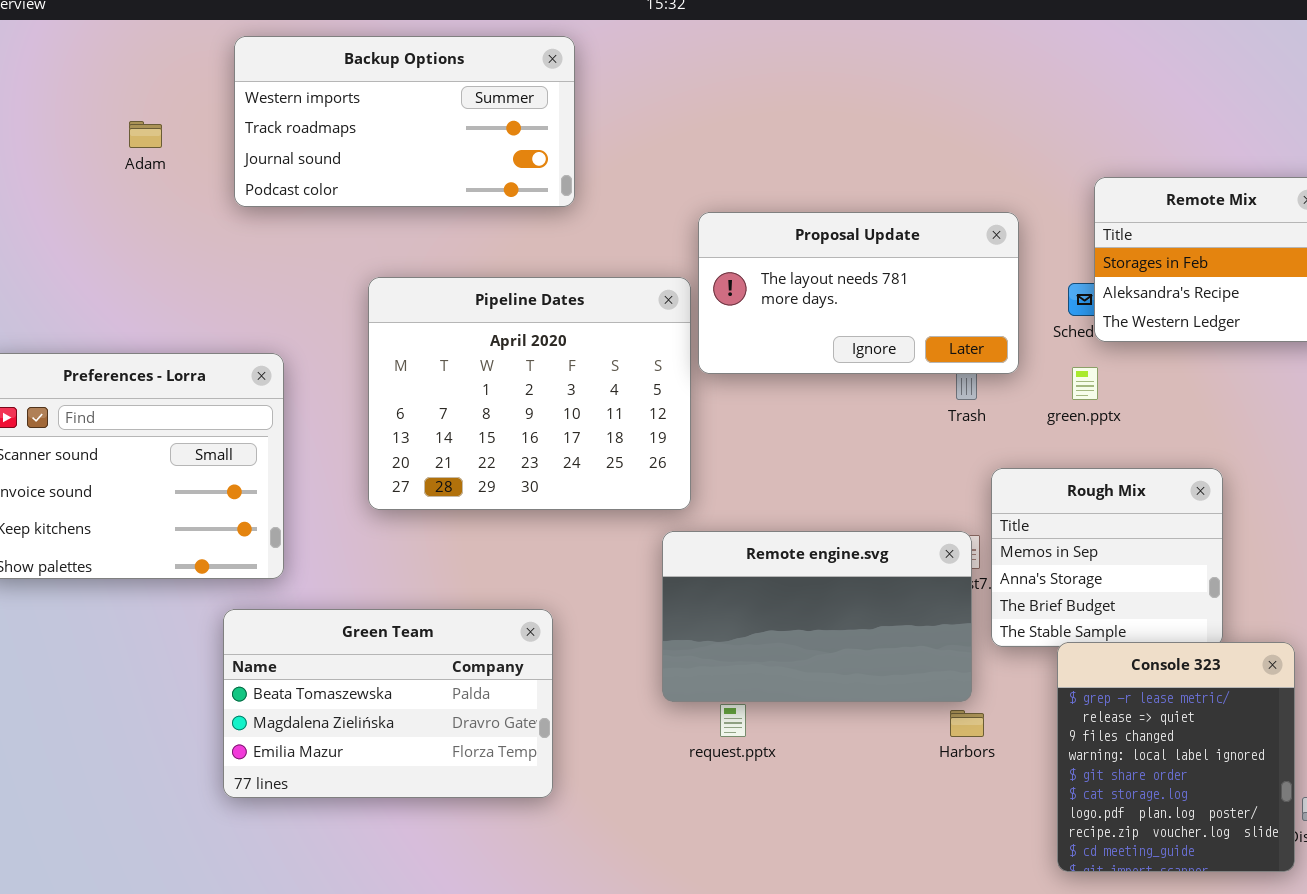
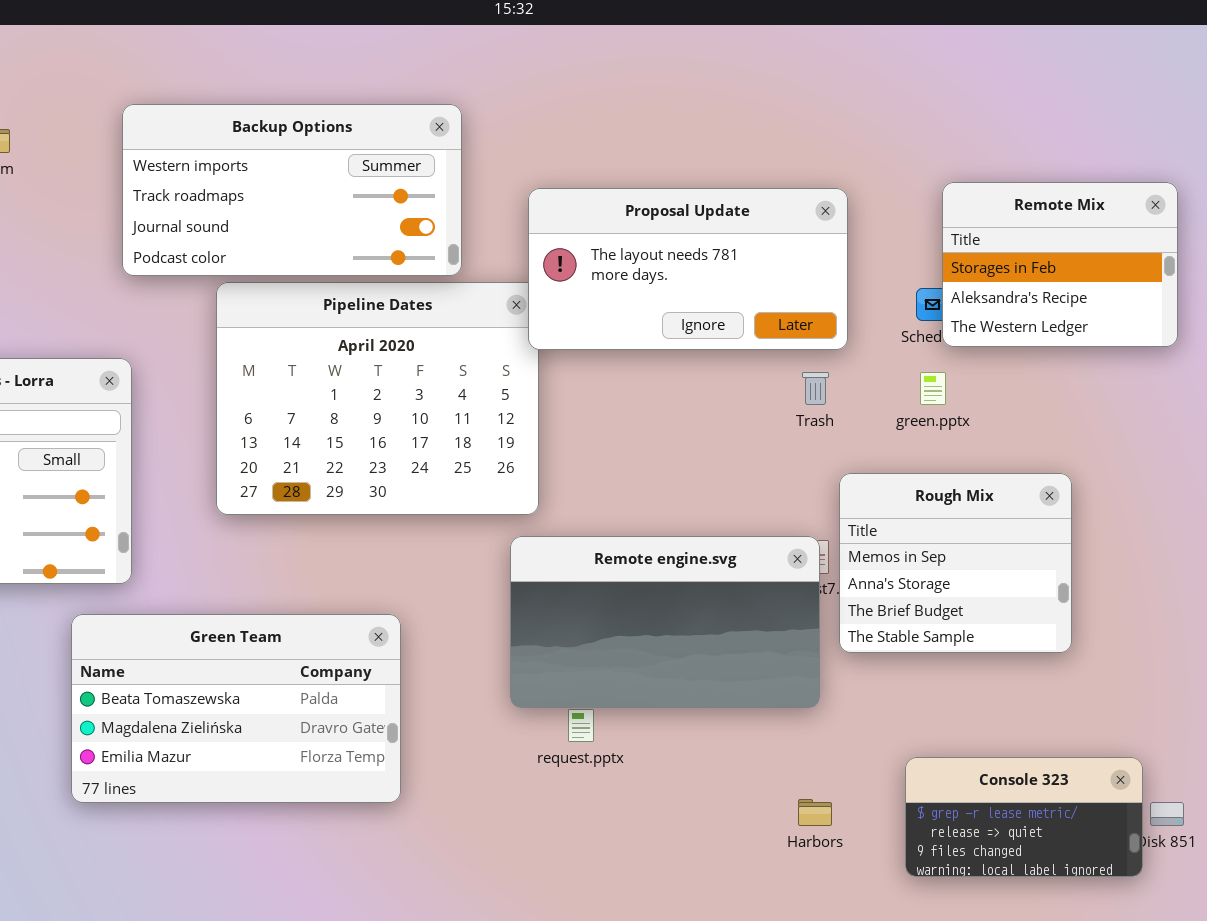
Backup Options: [234,36,575,207] -> [122,104,462,276], moved
Proposal Update: [698,212,1019,374] -> [528,188,848,350], moved
Console 323: [1057,642,1295,872] -> [905,757,1143,877], resized
Harbors: [950,710,984,737] -> [798,799,832,826], moved

